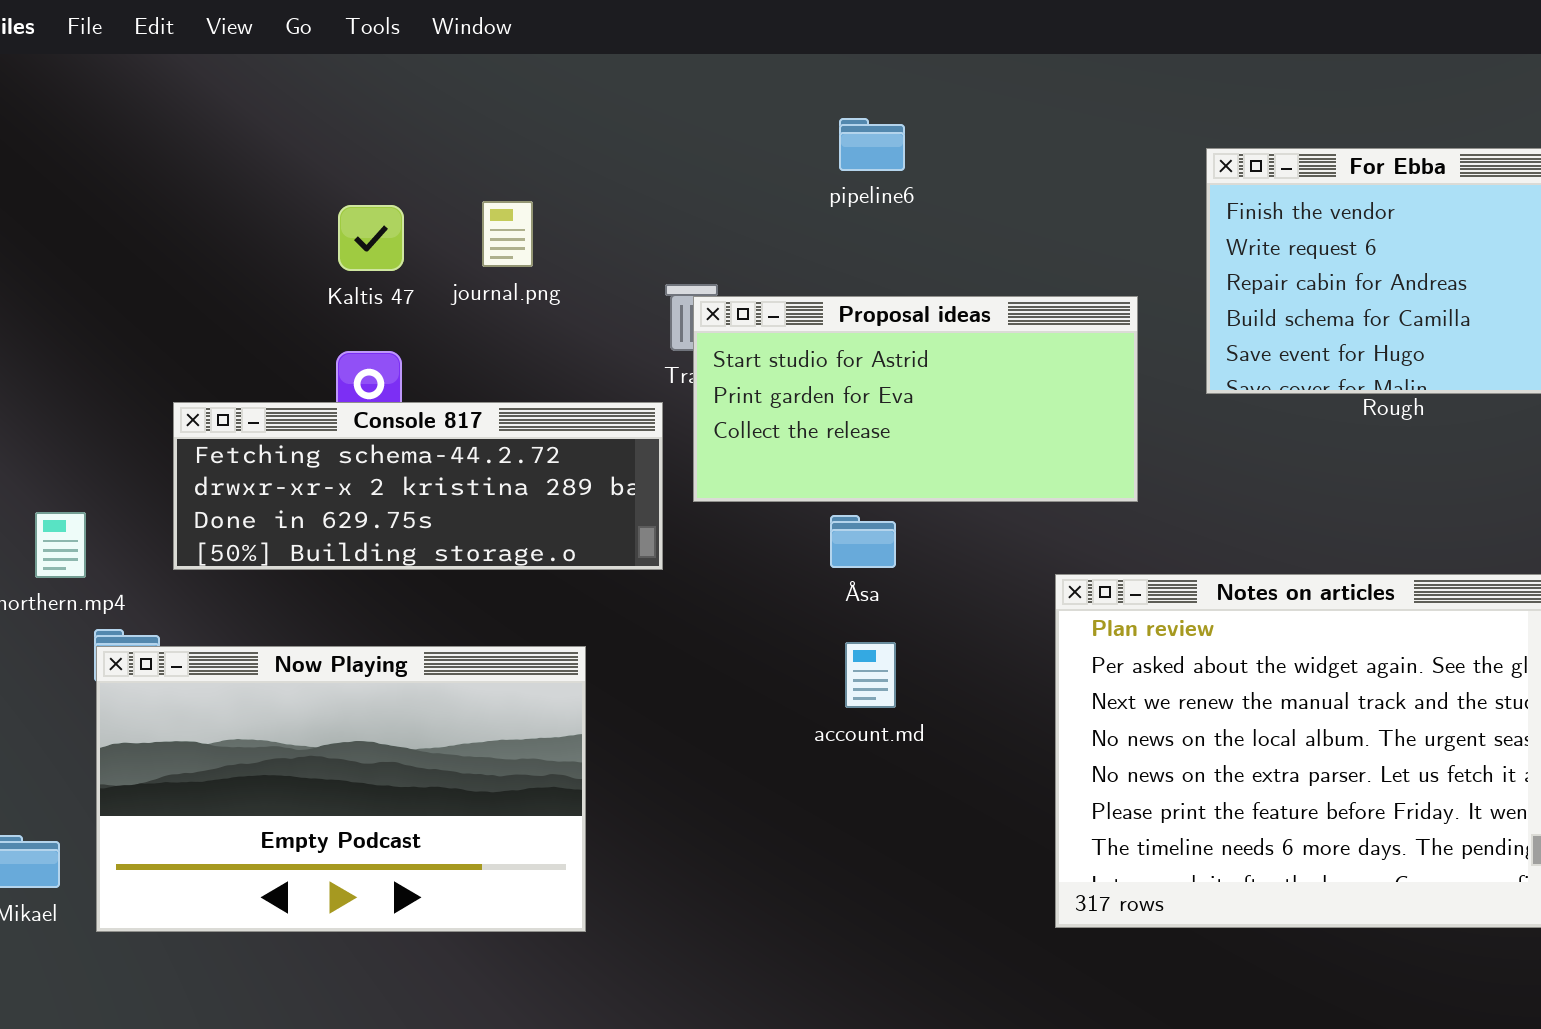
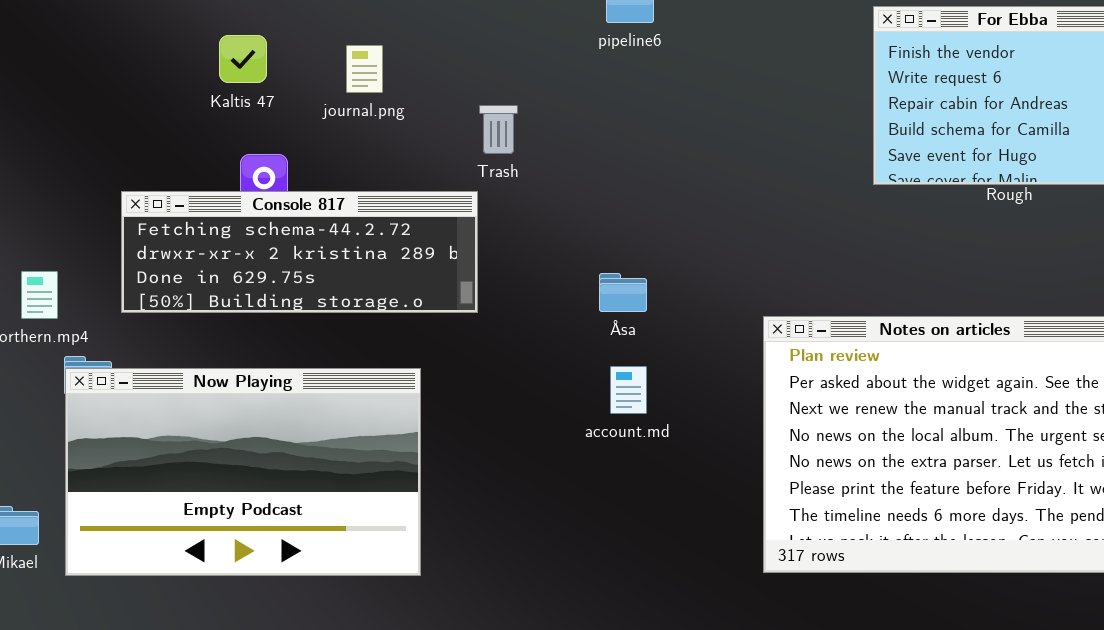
Kaltis 47: [338,205,404,271] -> [219,35,267,83], moved
Proposal ideas: [693,296,1138,502] -> none, closed

